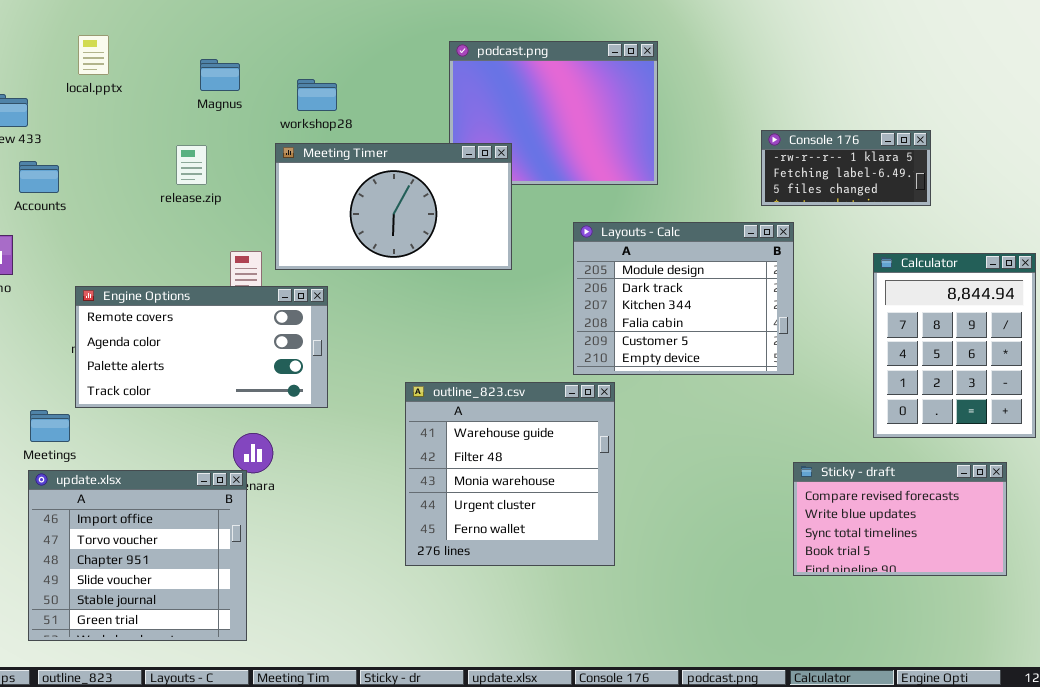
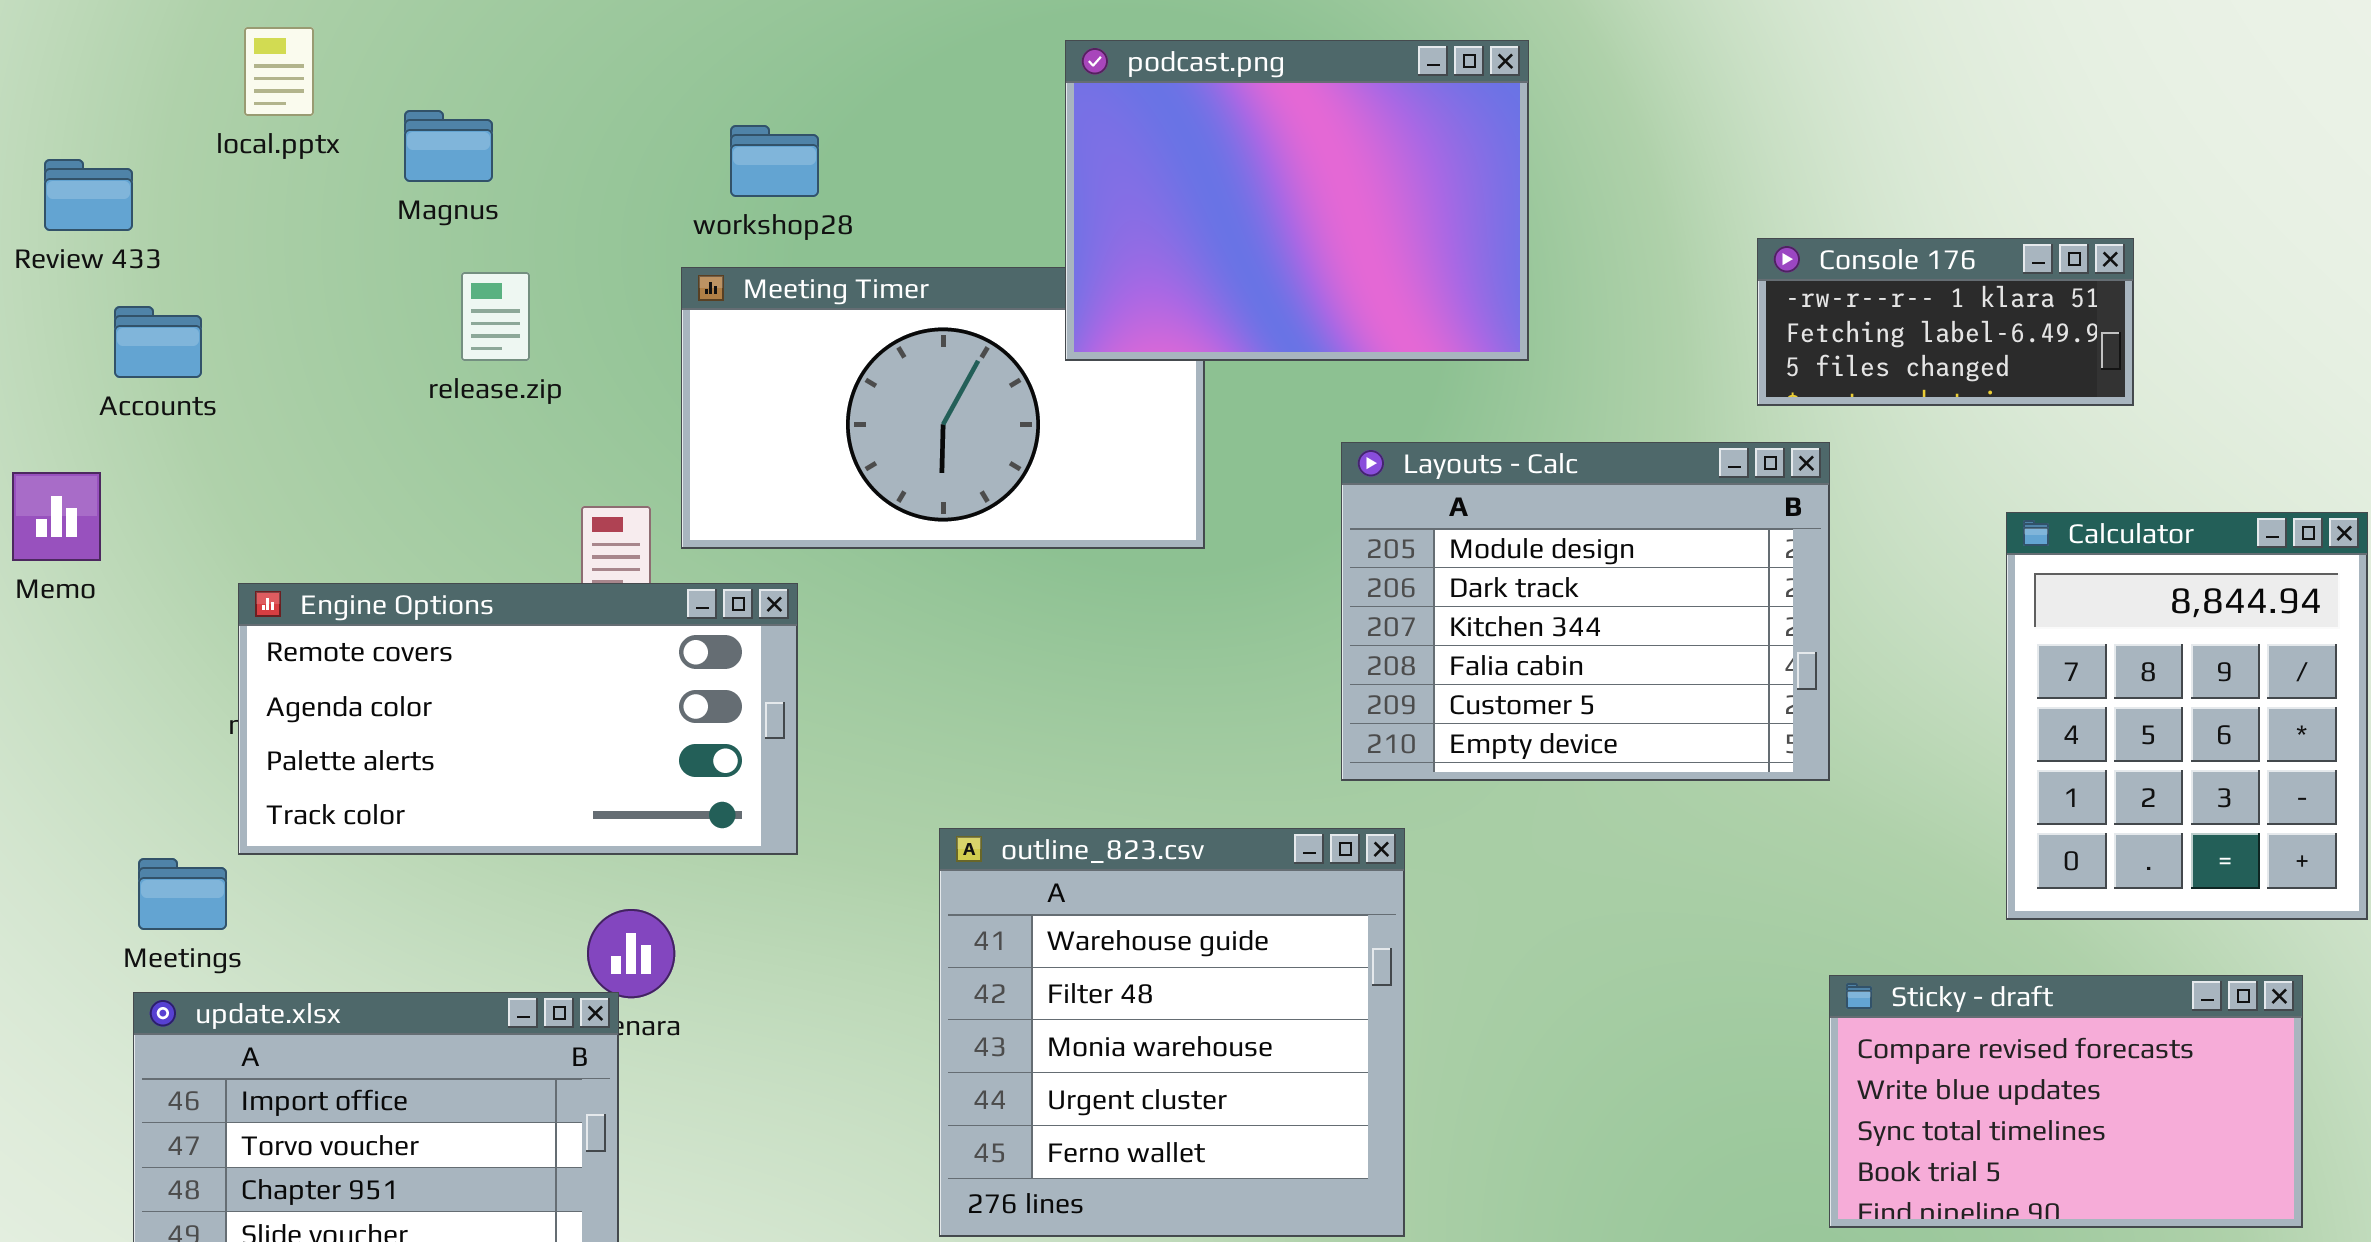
podcast.png: [449,41,658,185] -> [1065,40,1529,361], raised
Magnus: [200,59,240,91] -> [404,110,493,182], moved
outline_823.csv: [405,382,615,566] -> [939,828,1405,1237], moved

